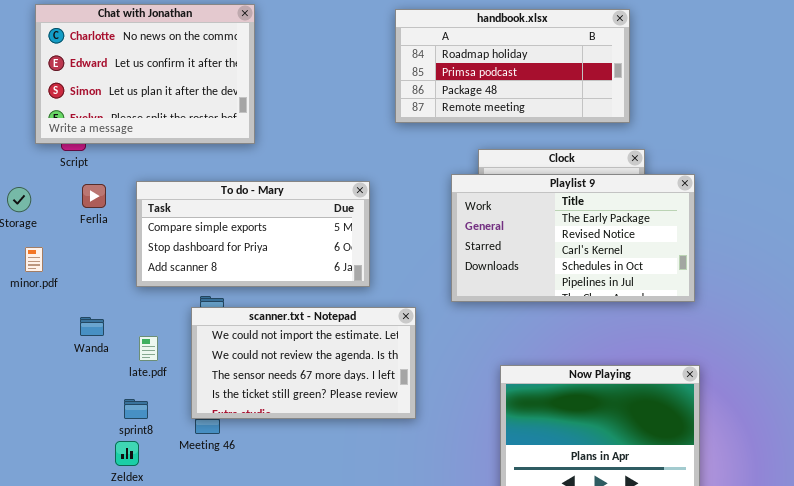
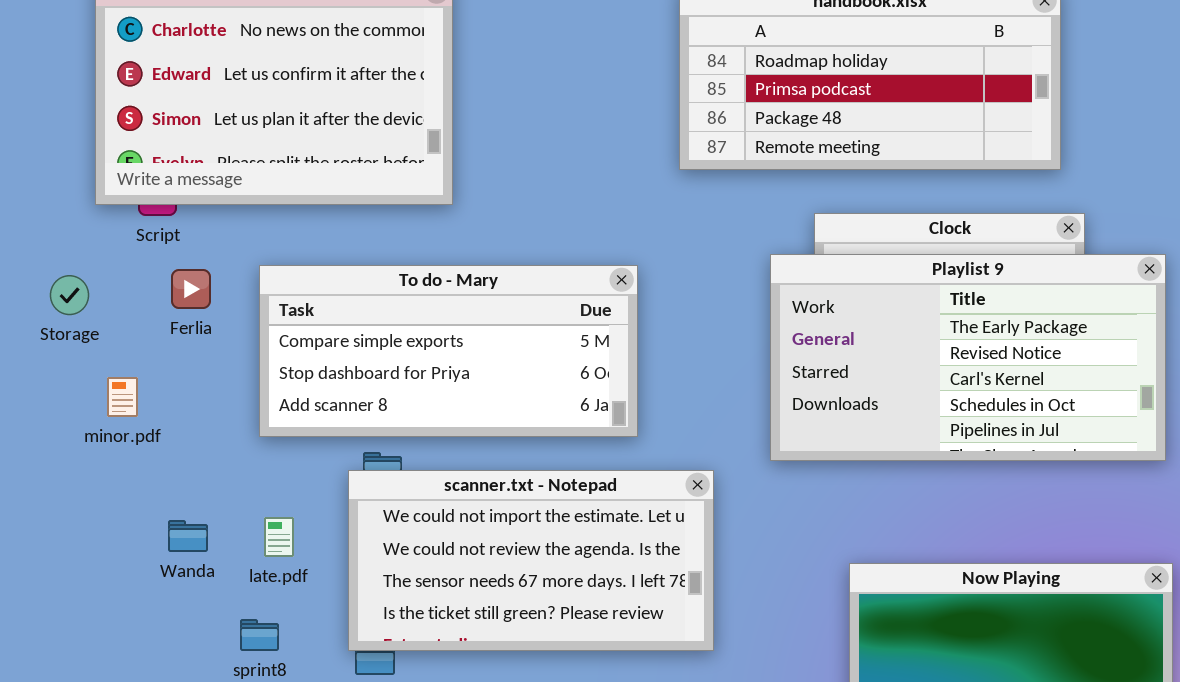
minor.pdf: [25,247,43,272] -> [107,377,138,417], moved
Wanda: [80,317,104,336] -> [168,520,208,552], moved

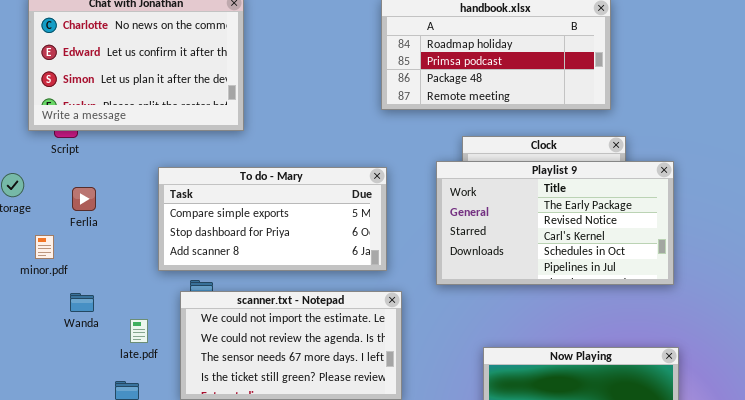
To do - Mary: [259,265,638,437] -> [158,167,387,271], moved
Ferlia: [171,269,211,309] -> [72,187,96,211], moved
Wanda: [168,520,208,552] -> [70,293,94,312], moved

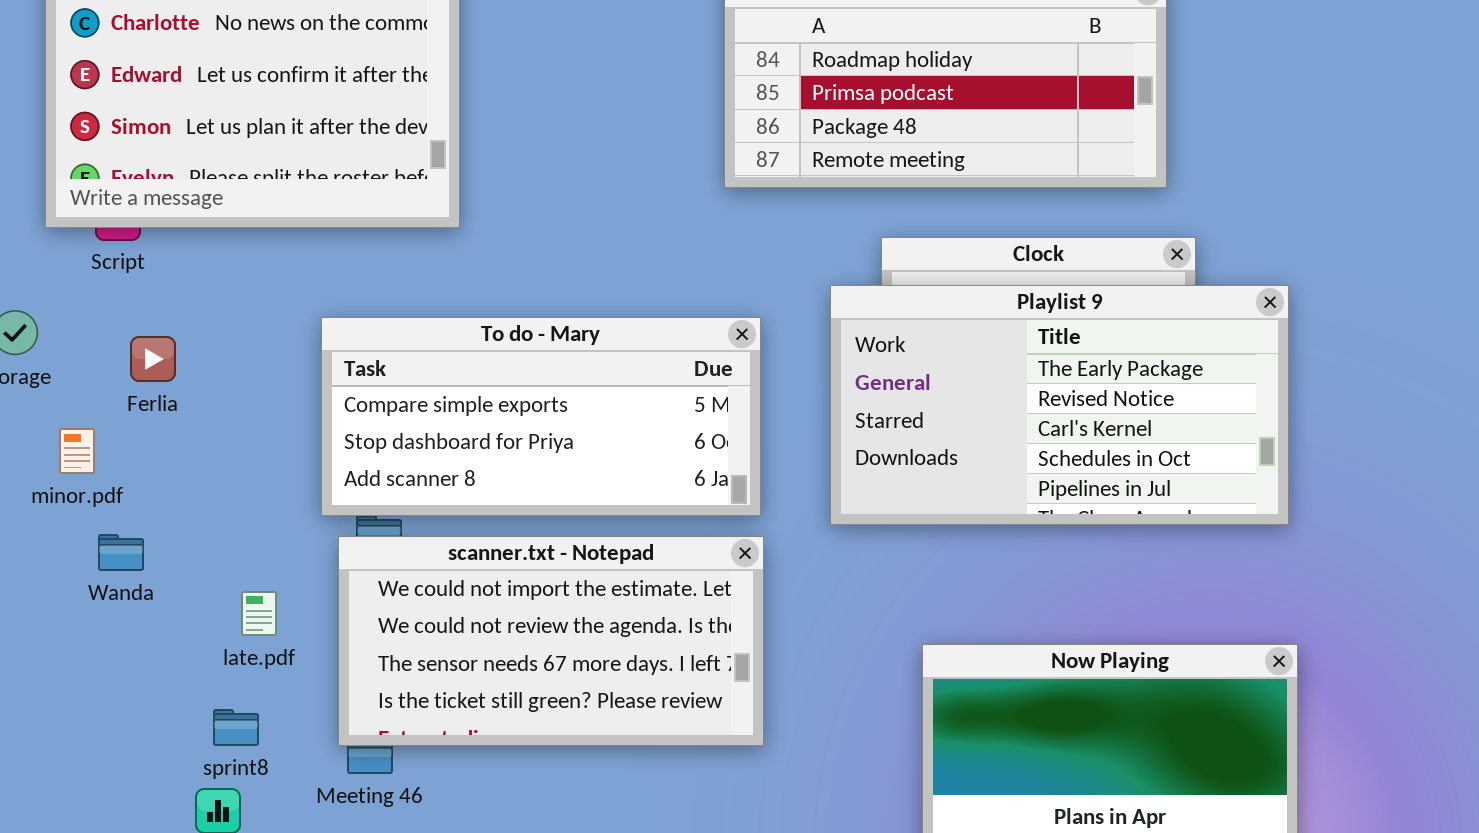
To do - Mary: [158,167,387,271] -> [321,317,761,516], moved
Wanda: [70,293,94,312] -> [98,534,144,571], moved

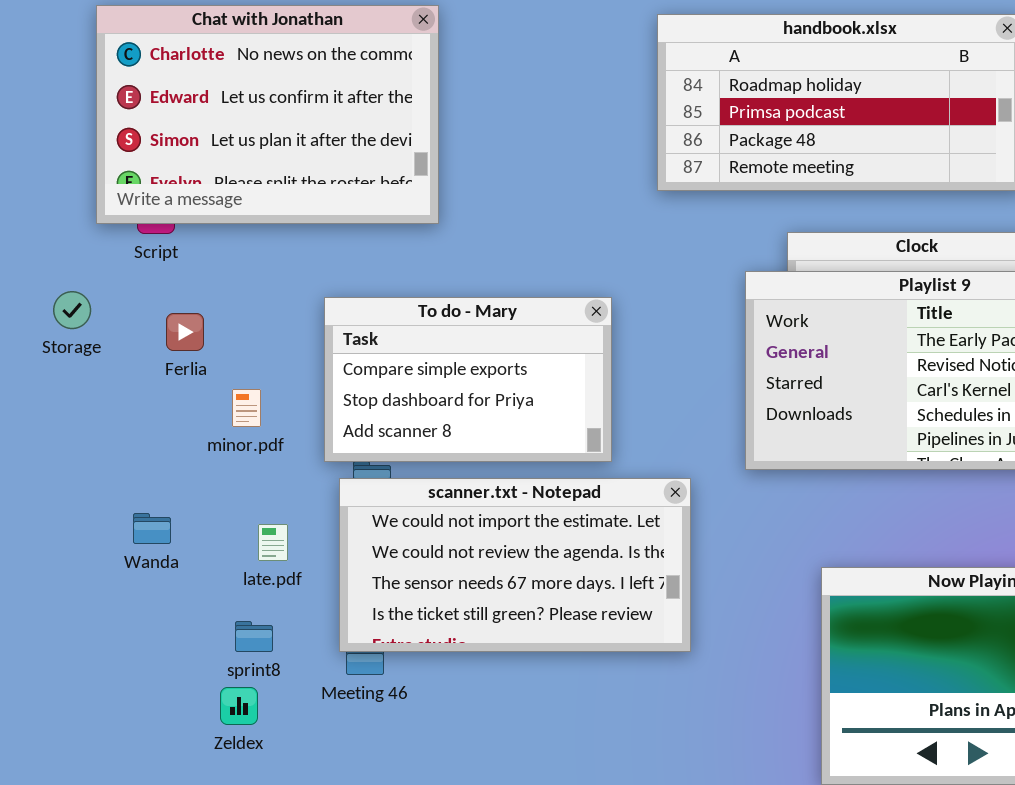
To do - Mary: [321,317,761,516] -> [324,297,612,462], resized
minor.pdf: [59,428,95,474] -> [232,389,261,427], moved
Wanda: [98,534,144,571] -> [133,513,171,544], moved

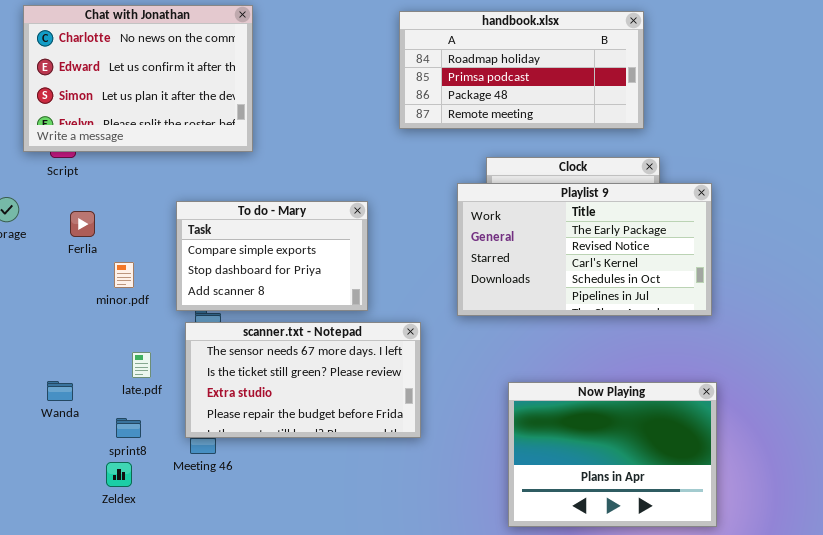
scanner.txt - Notepad: [339,478,691,652] -> [185,322,421,438], scrolled down 2 rows
Wanda: [133,513,171,544] -> [47,381,73,401], moved

